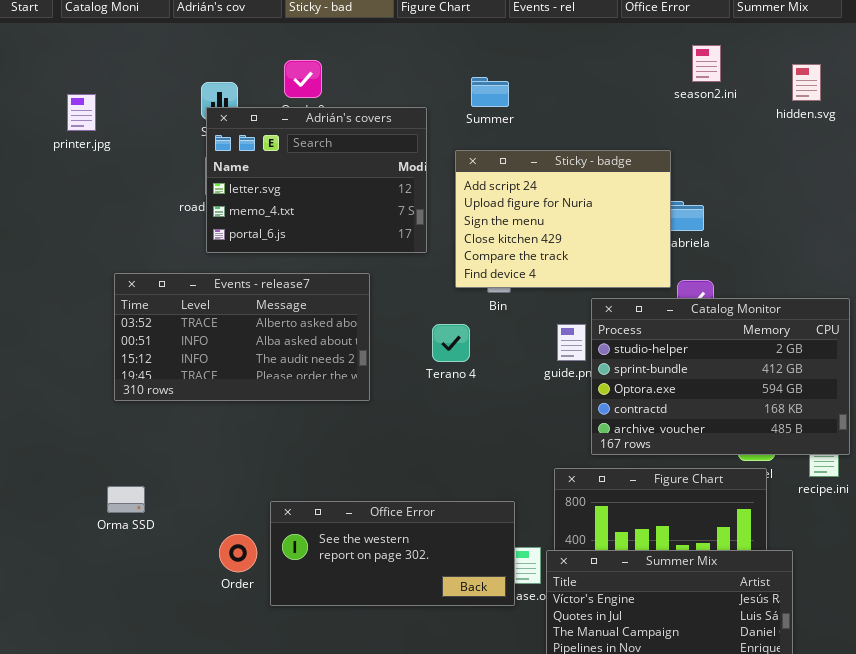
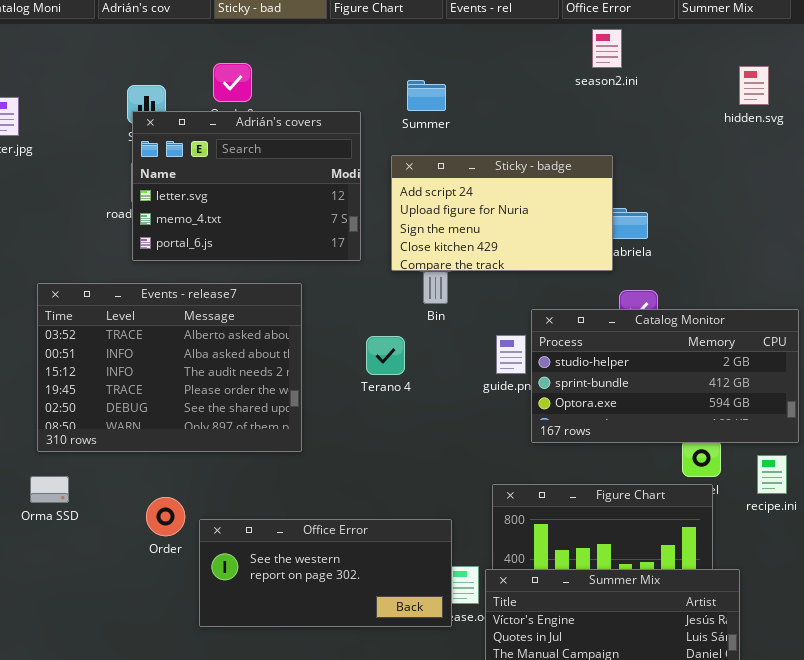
season2.ini: [692,45,721,82] -> [592,29,622,68], moved
Sticky - badge: [455,150,671,288] -> [391,155,613,271], resized
Events - release7: [114,273,370,401] -> [37,283,302,452], resized
Catalog Monitor: [591,298,850,455] -> [531,309,799,443], resized
Orma SSD: [107,486,145,513] -> [30,476,69,503], moved
Order: [219,534,257,572] -> [146,497,185,536], moved

